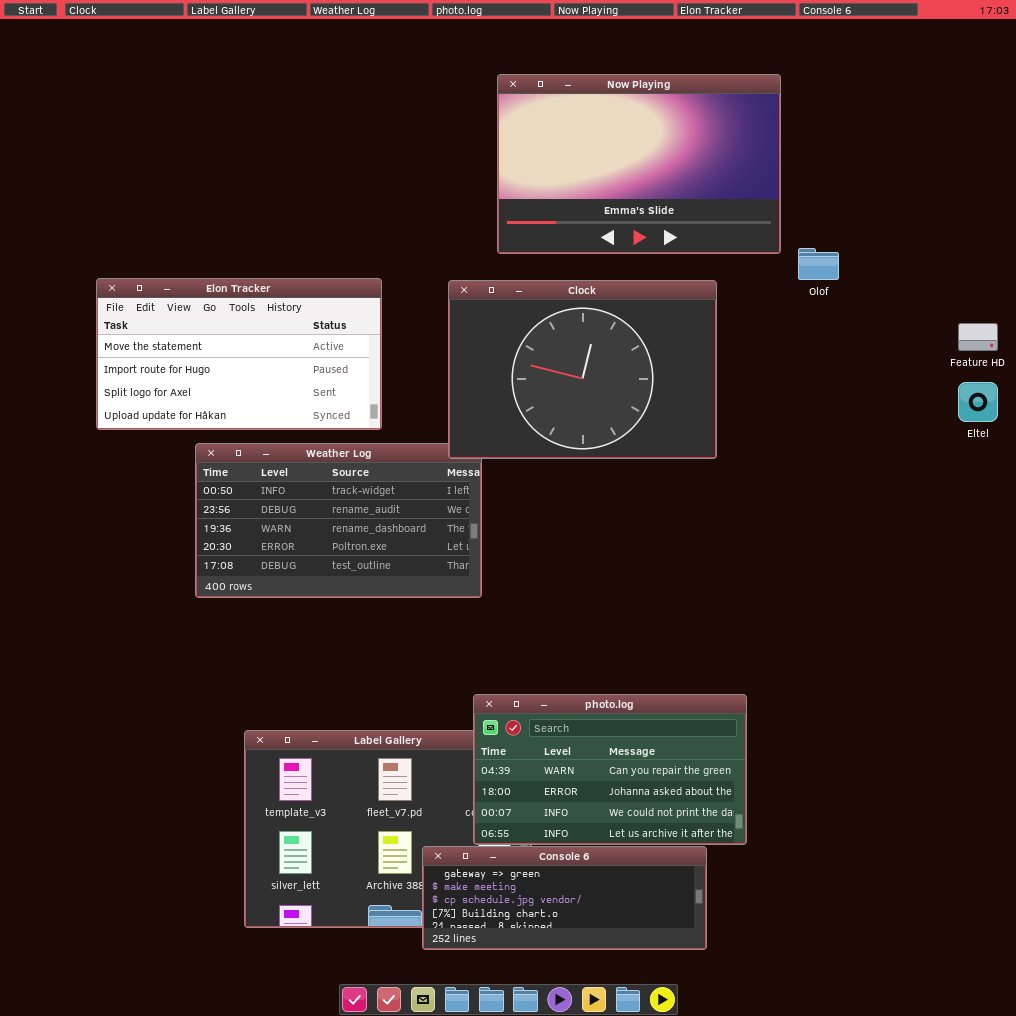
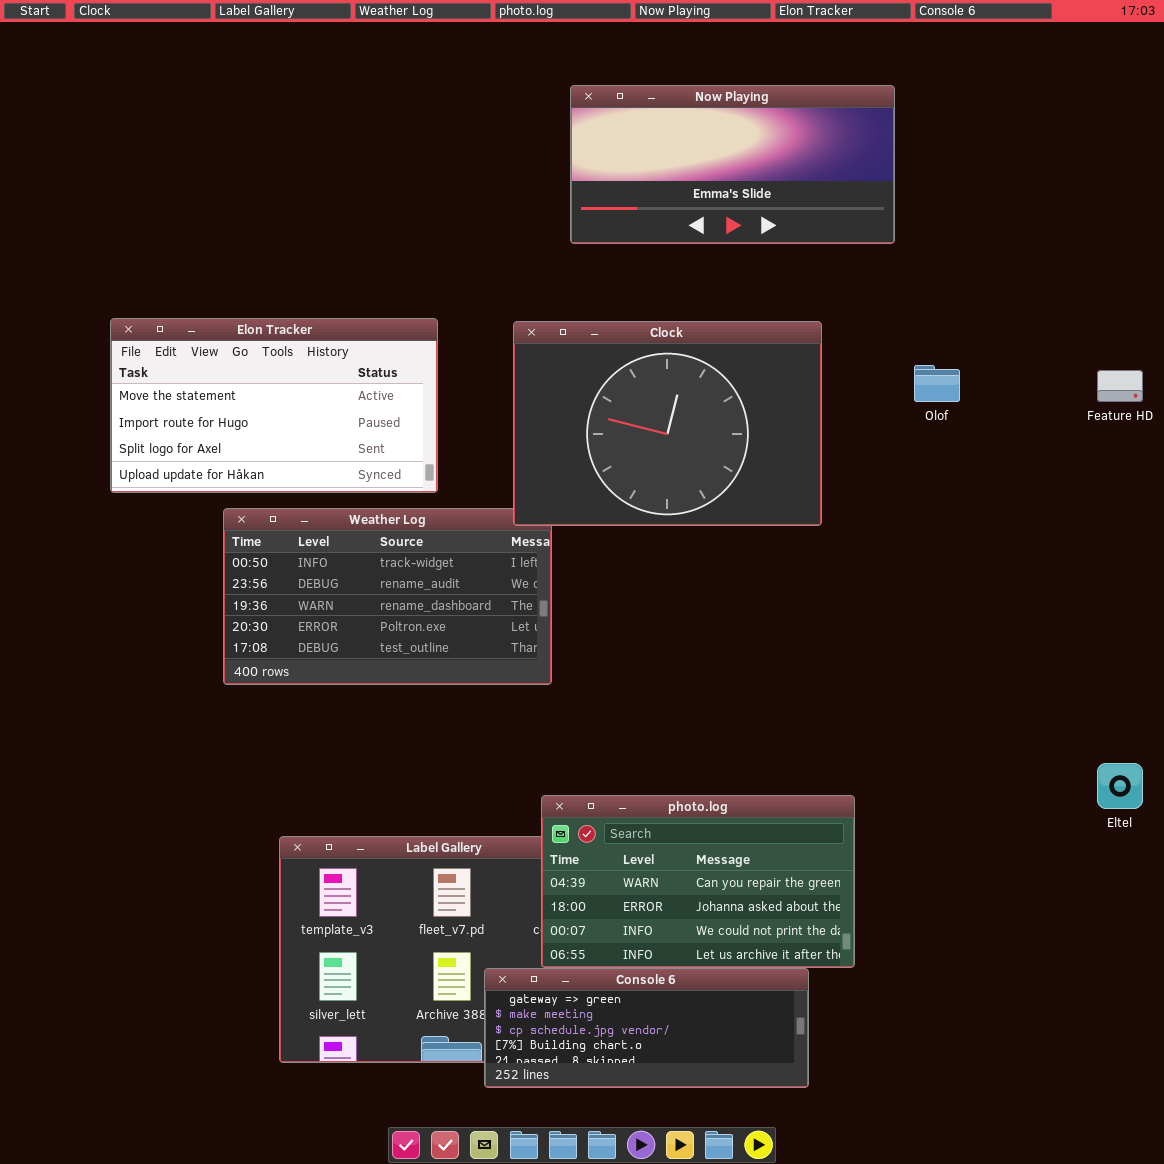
Now Playing: [497,74,781,254] -> [570,85,895,244], resized
Olof: [798,248,839,280] -> [914,365,960,402], moved
Eltel: [958,382,998,422] -> [1097,763,1143,809], moved

